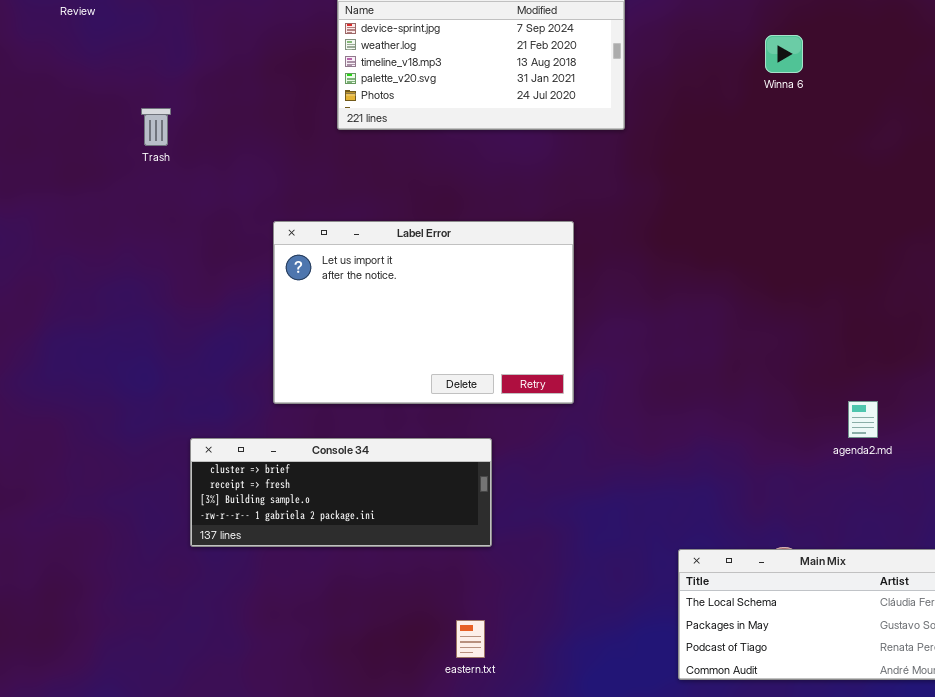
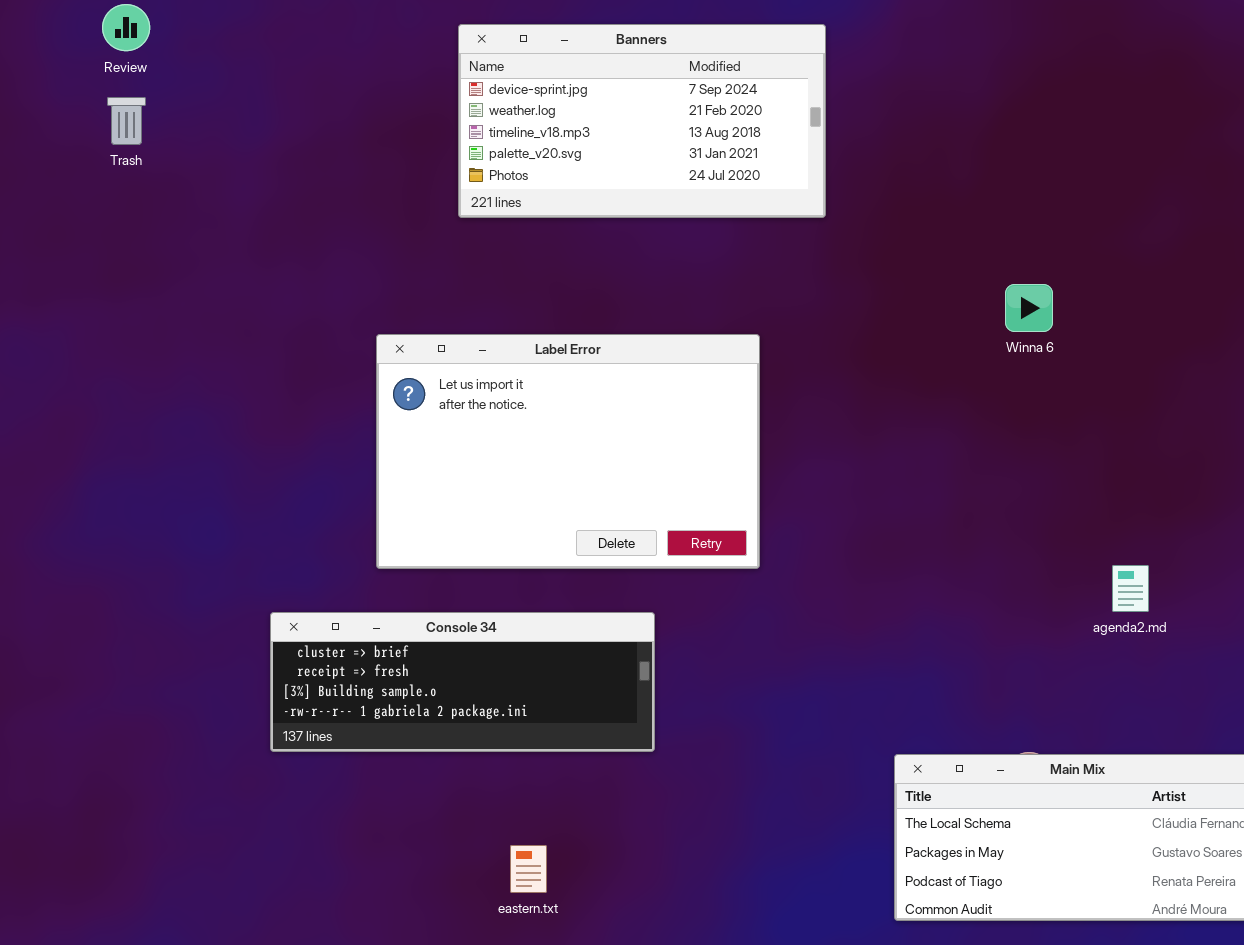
Winna 6: [765,35,803,73] -> [1005,284,1053,332], moved
Trash: [141,108,171,146] -> [107,97,146,145], moved
eastern.txt: [456,620,485,658] -> [510,845,547,893], moved

